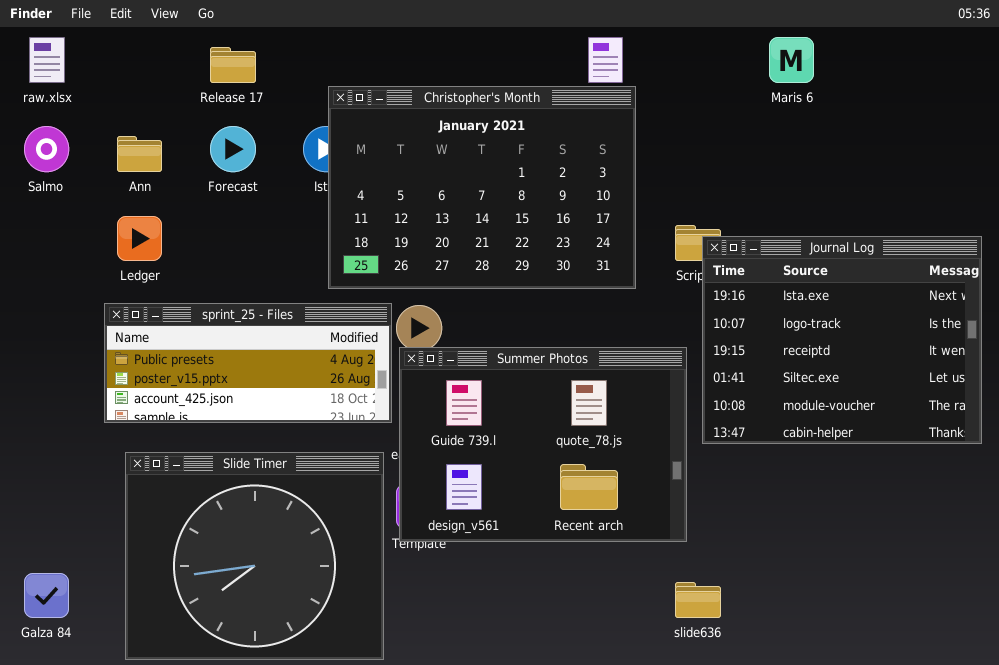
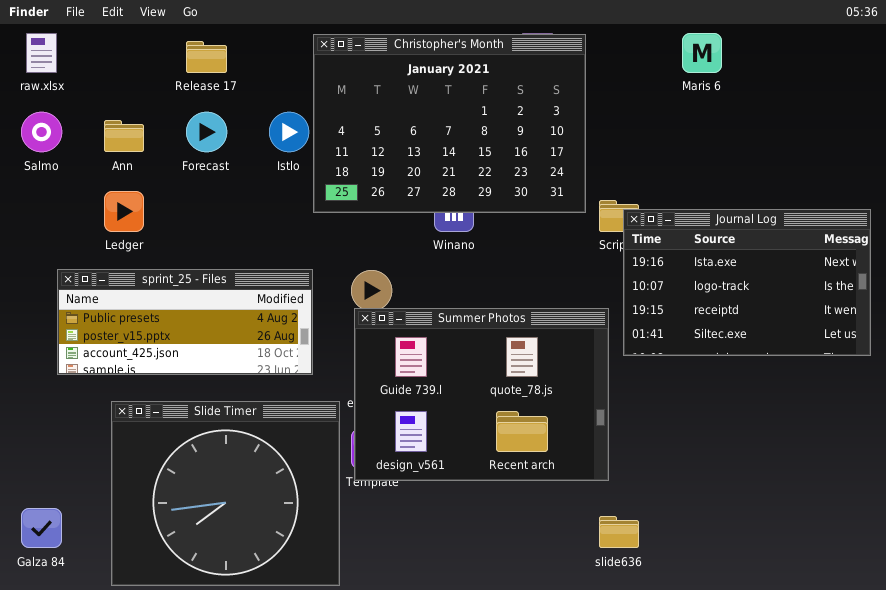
Christopher's Month: [328,86,636,289] -> [313,34,586,213], moved
Journal Log: [702,236,982,444] -> [623,209,871,356], resized
sprint_25 - Files: [104,303,392,423] -> [57,269,313,375], moved

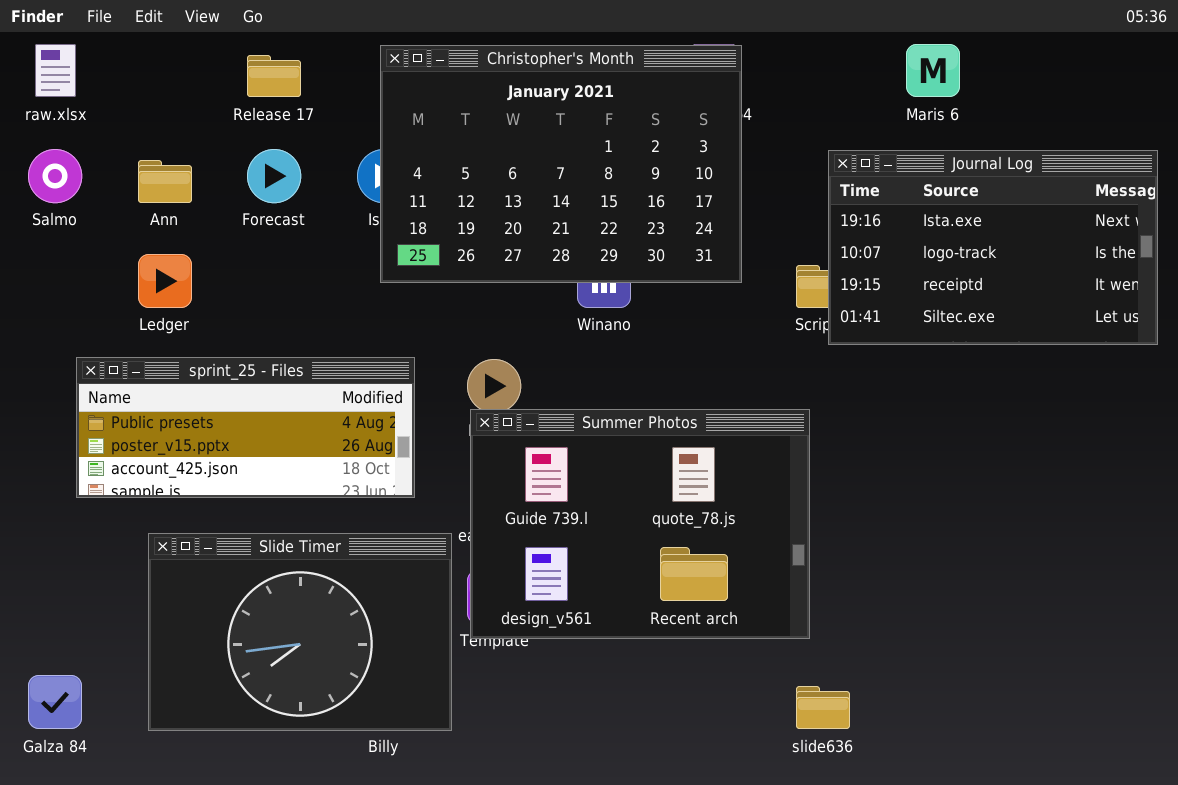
Christopher's Month: [313,34,586,213] -> [380,45,742,283], moved
Journal Log: [623,209,871,356] -> [828,150,1158,345], moved
Slide Timer: [111,401,340,586] -> [148,533,452,731], resized

